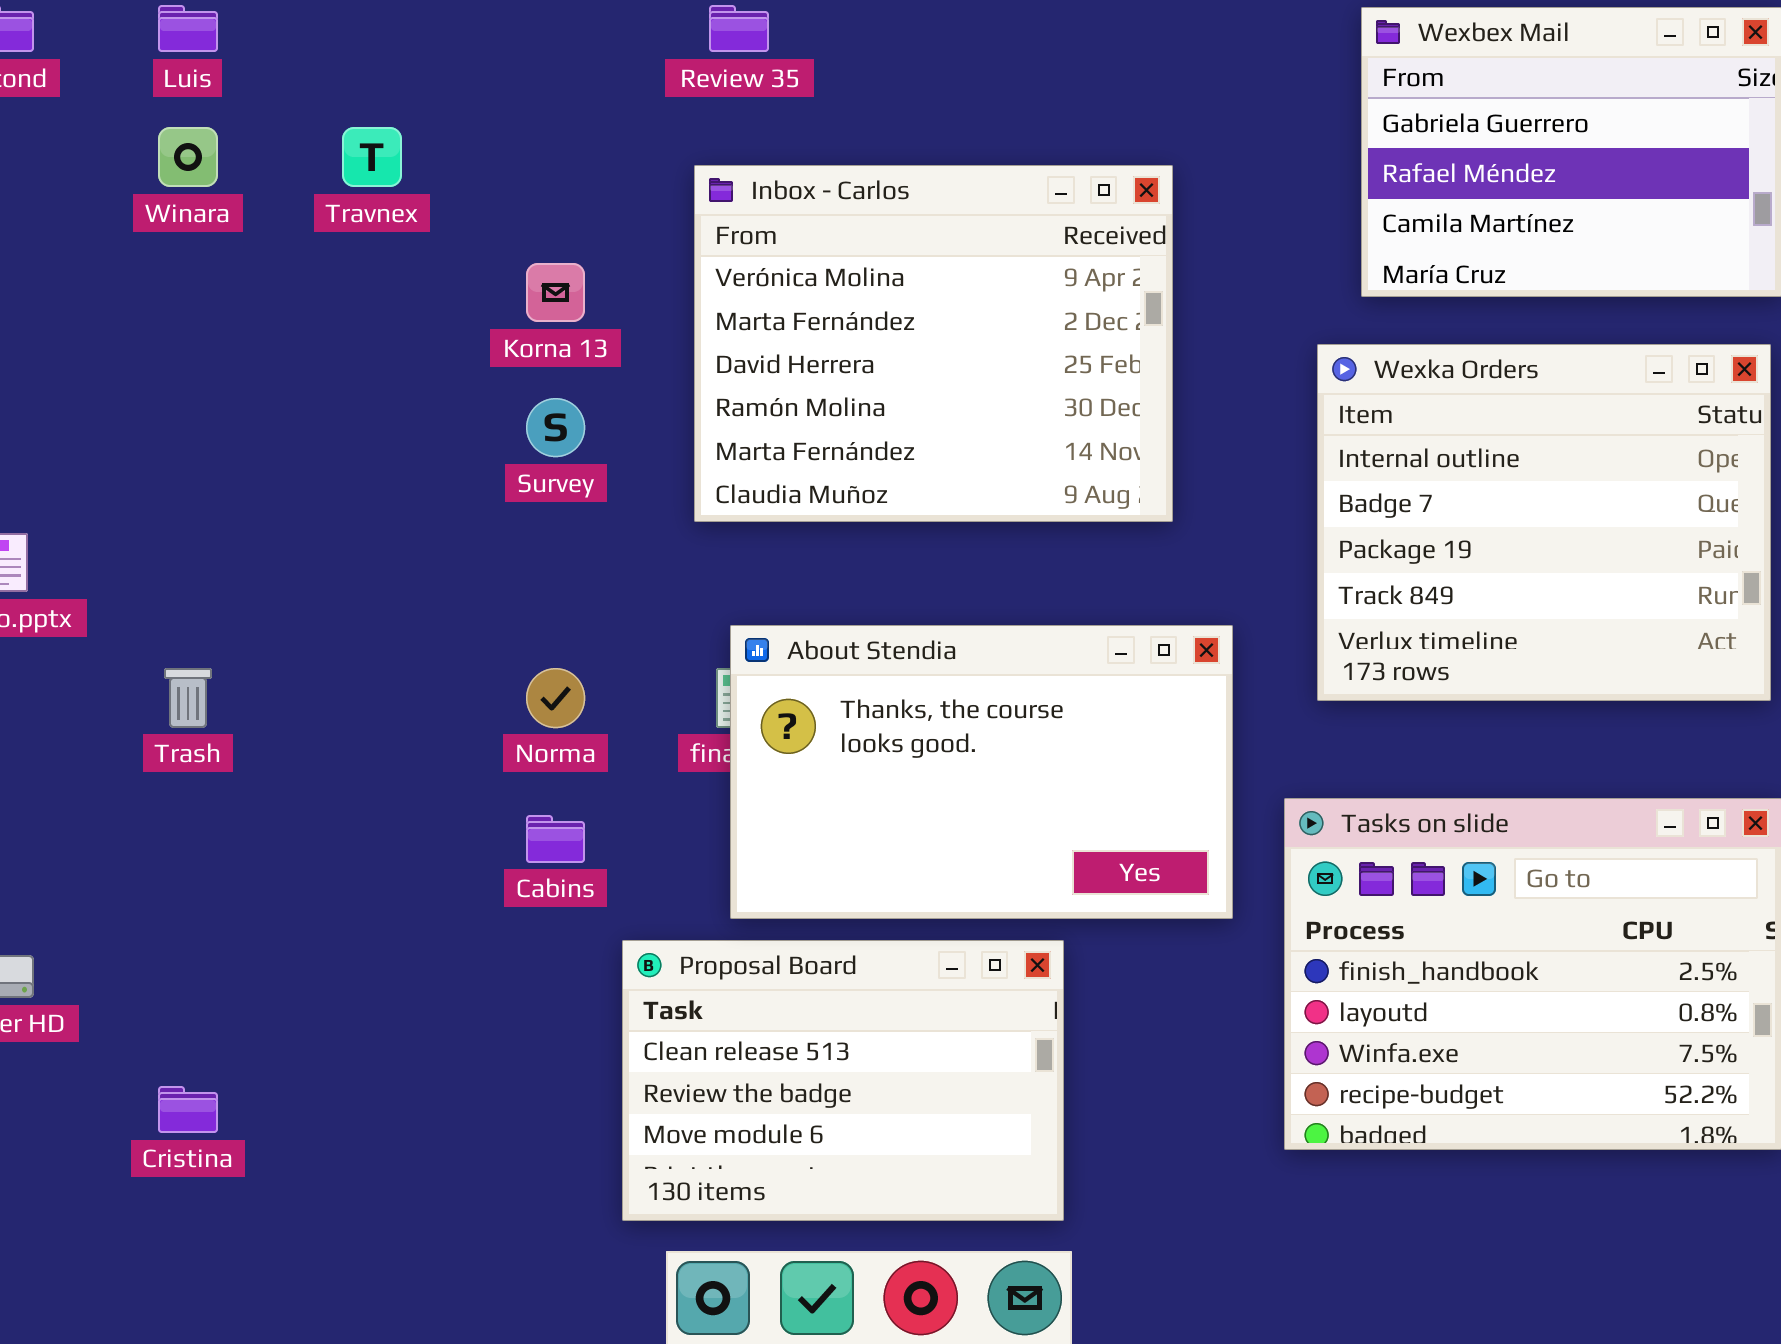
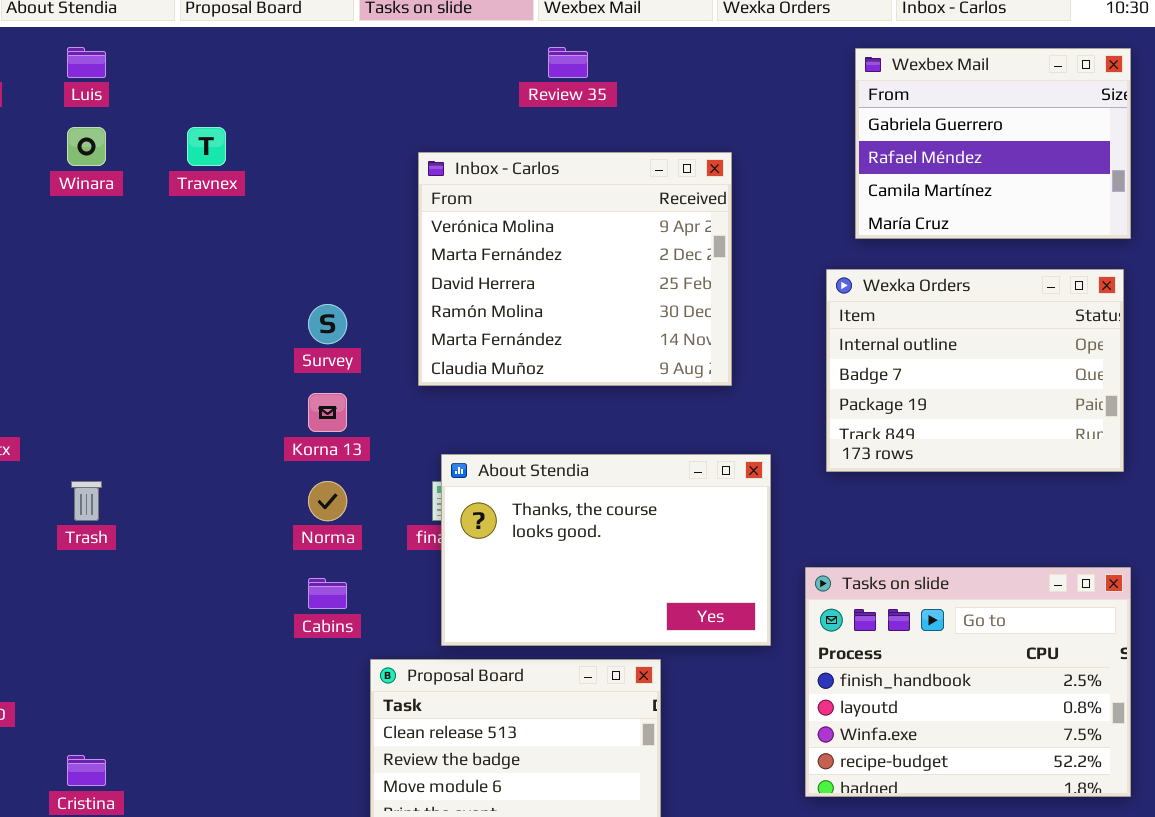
Review 35: [709,5,769,52] -> [548,47,588,78], moved
Korna 13: [526,263,585,322] -> [308,393,347,432], moved
Wexka Orders: [1317,344,1771,701] -> [826,269,1124,472], resized

